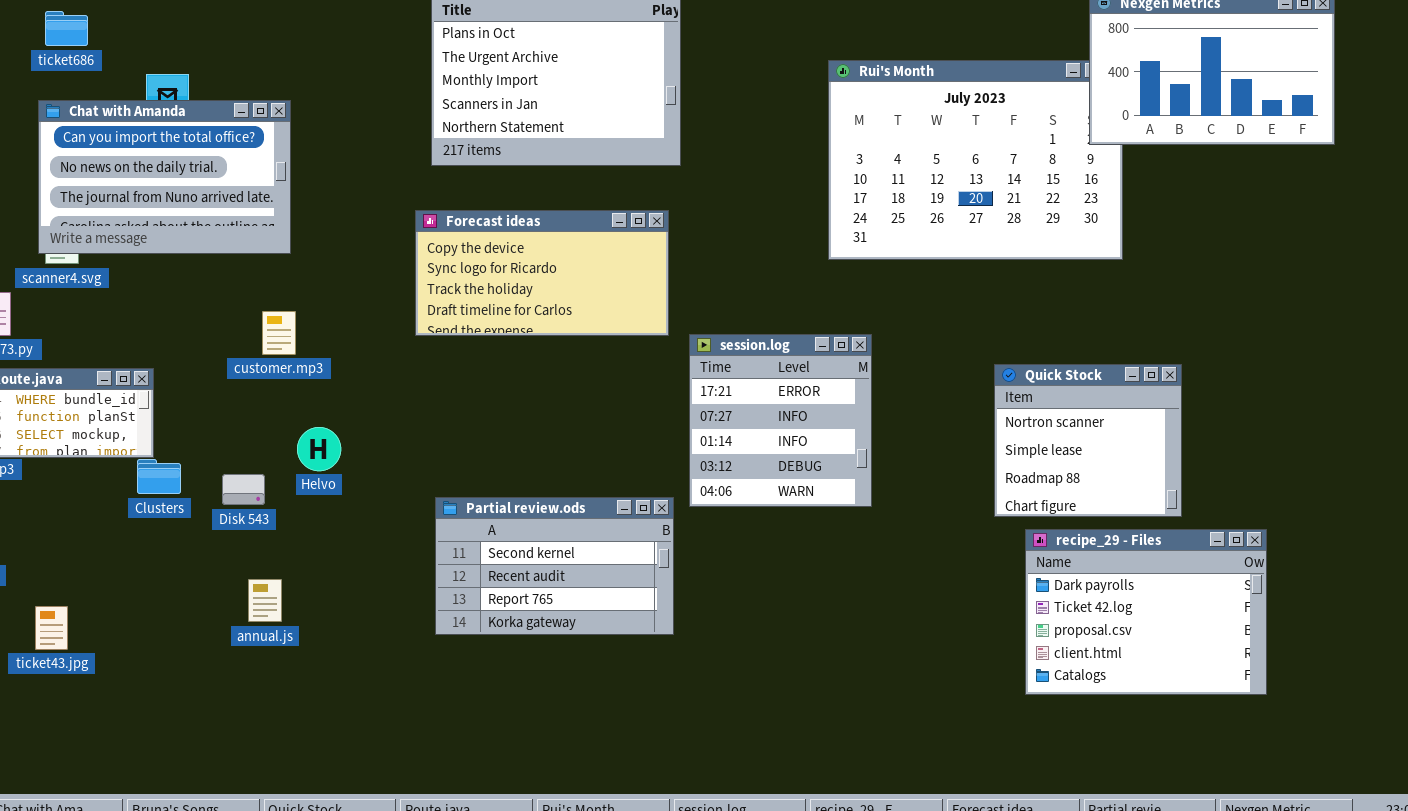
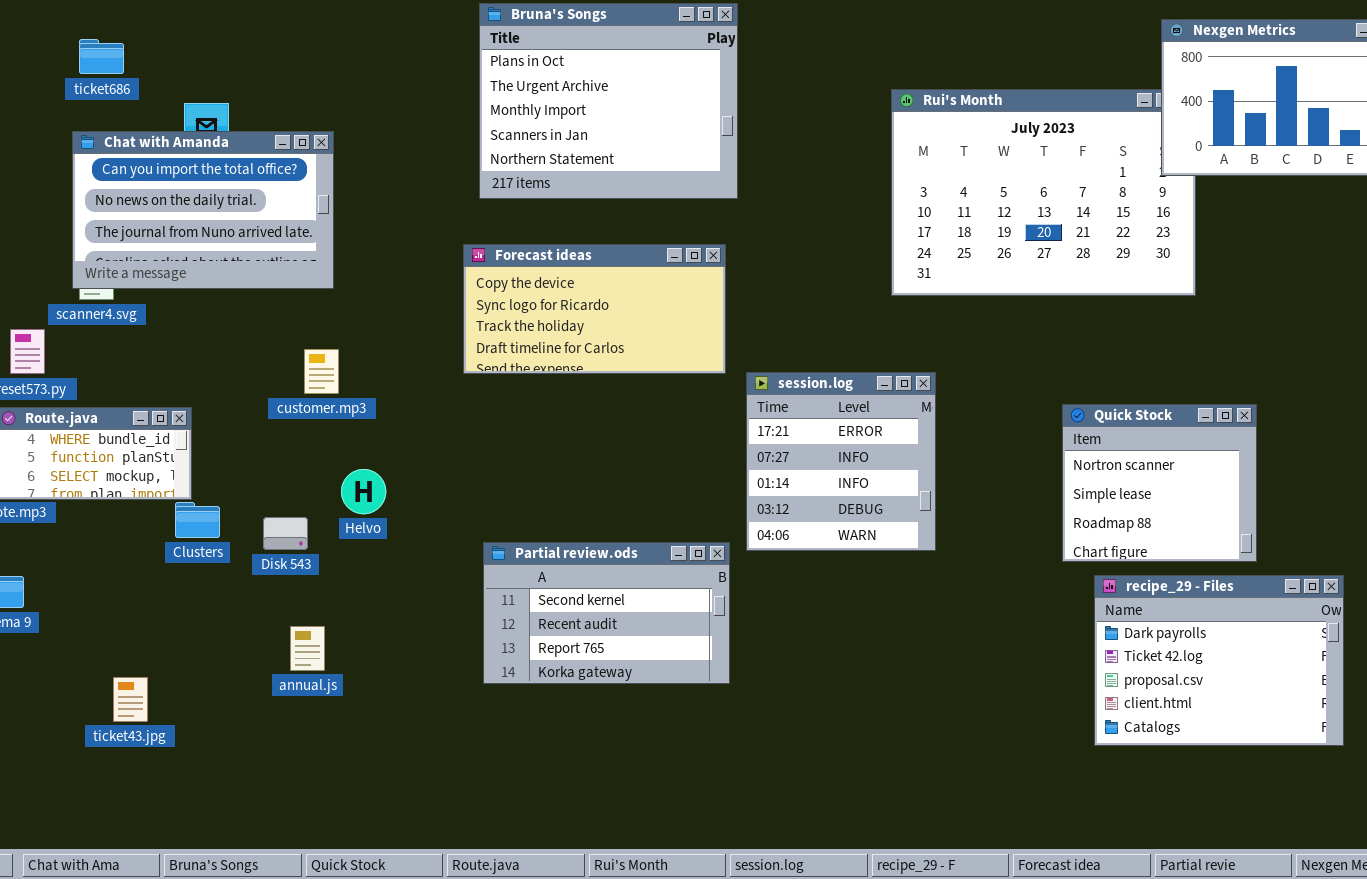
ticket43.jpg: [35,606,68,650] -> [113,677,148,722], moved

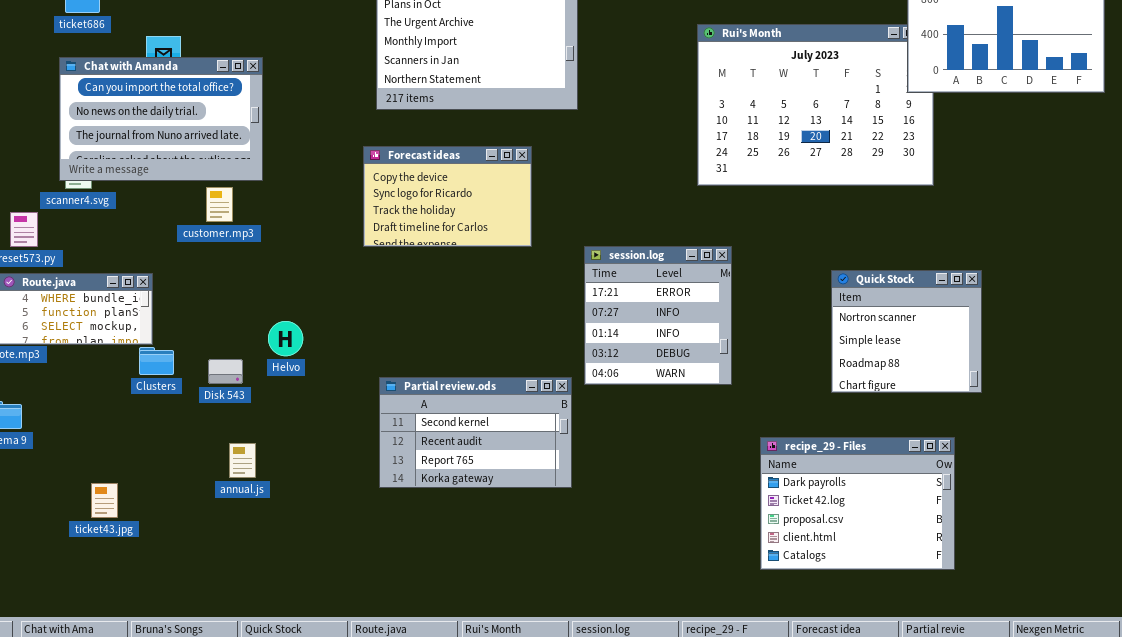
Forecast ideas: [463,244,726,374] -> [363,146,532,247], resized
customer.mp3: [304,349,339,394] -> [206,187,233,222], moved
recipe_29 - Files: [1094,575,1344,746] -> [760,437,955,570], moved

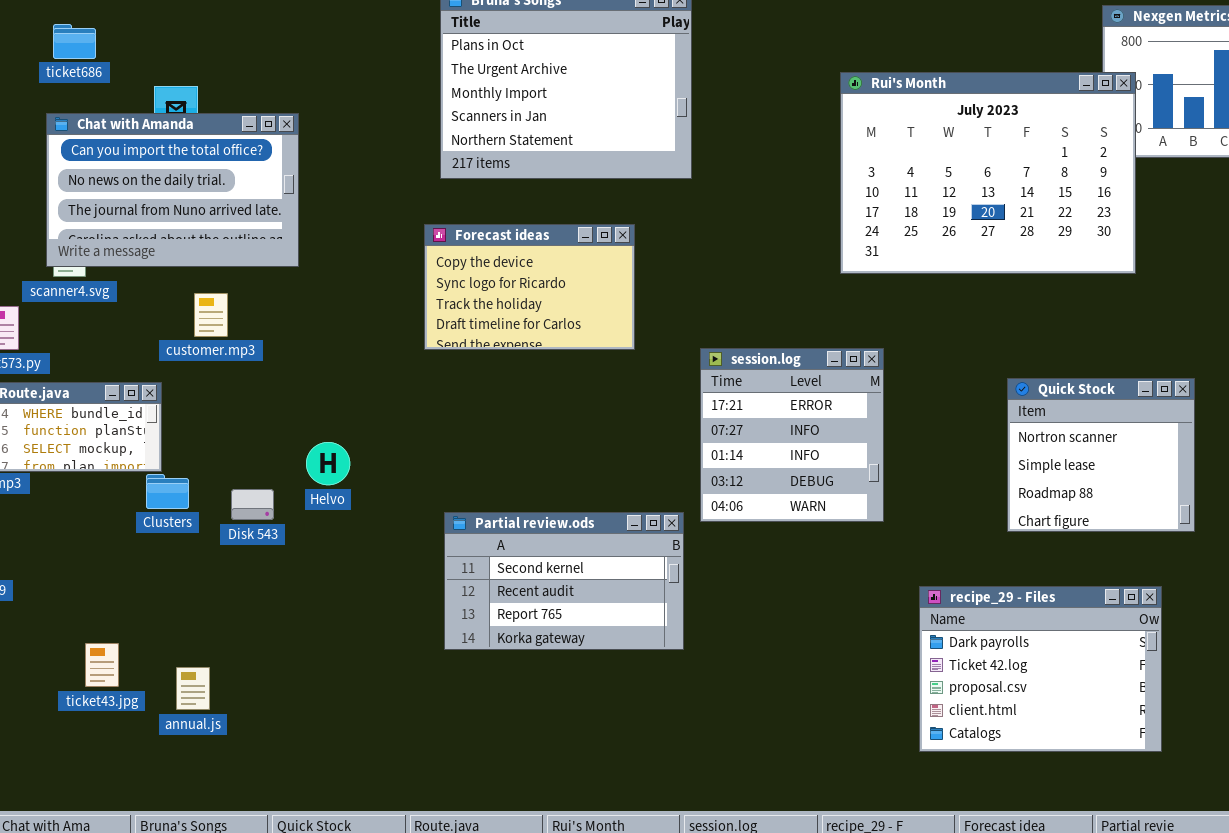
Rui's Month: [697,24,934,186] -> [840,72,1136,274], raised
customer.mp3: [206,187,233,222] -> [194,293,228,337], moved
annual.js: [229,443,256,478] -> [176,667,210,710], moved

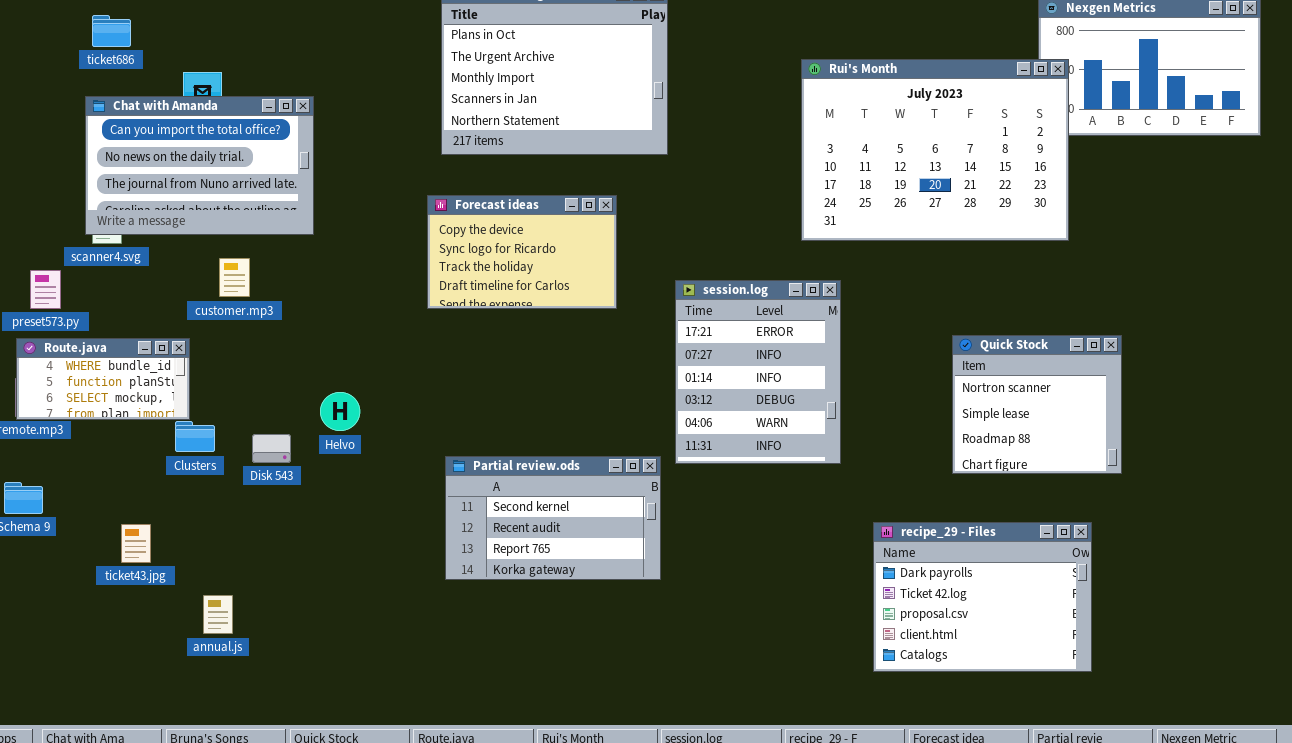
session.log: [700,348,884,522] -> [675,280,841,464], resized
ticket43.jpg: [85,643,119,687] -> [121,524,151,563], moved

